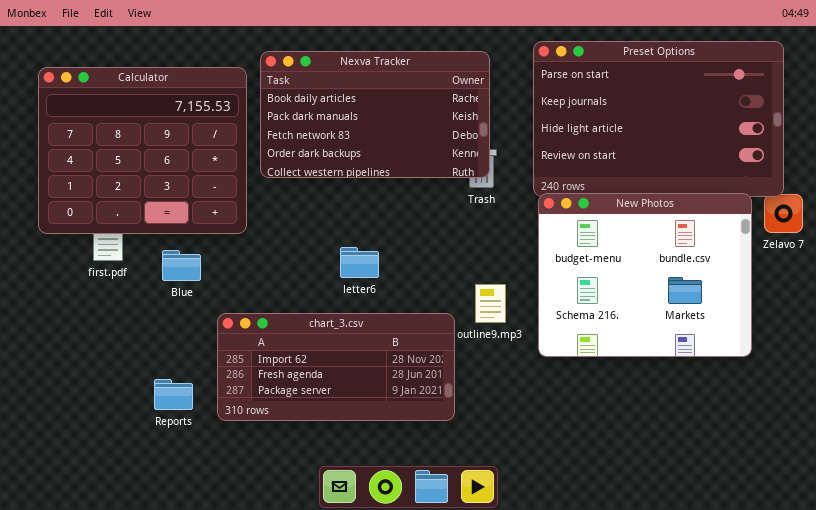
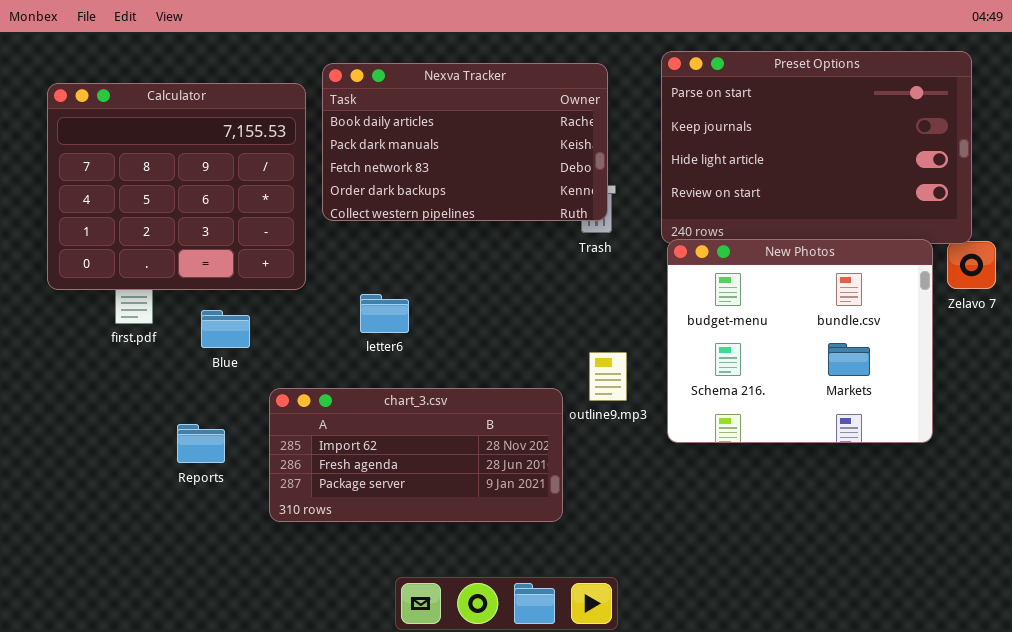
letter6: [340,247,379,278] -> [360,294,409,333], moved
Reports: [154,379,193,410] -> [177,424,225,463], moved

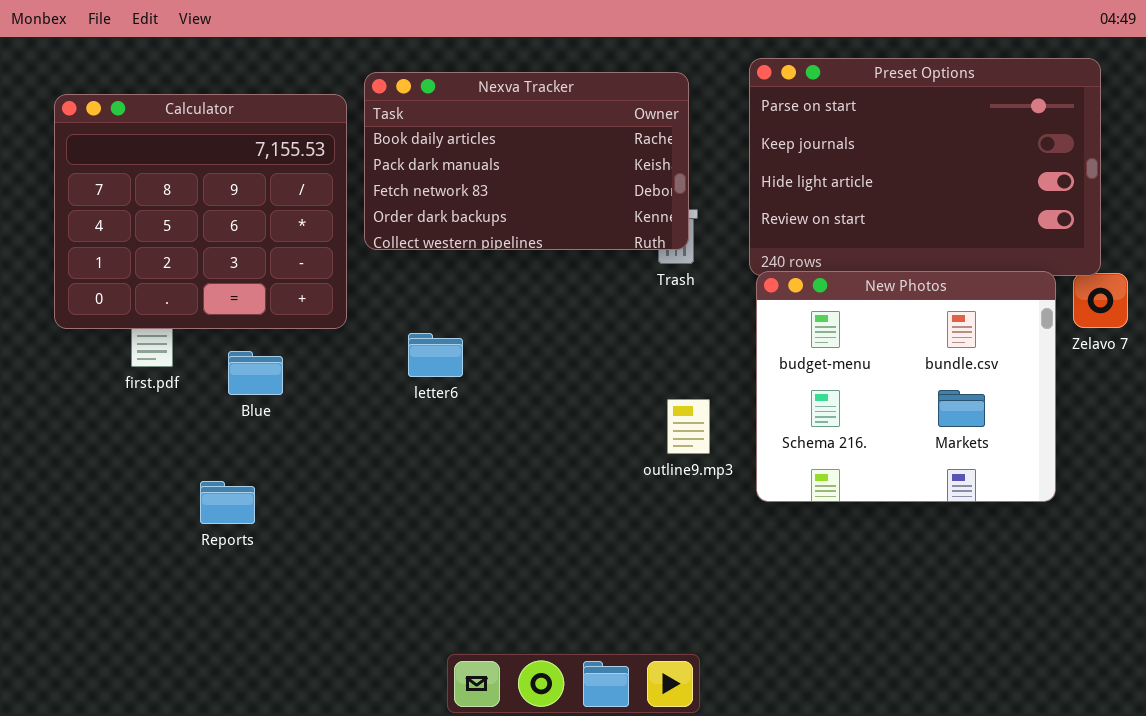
chart_3.csv: [269,388,563,522] -> none, closed

